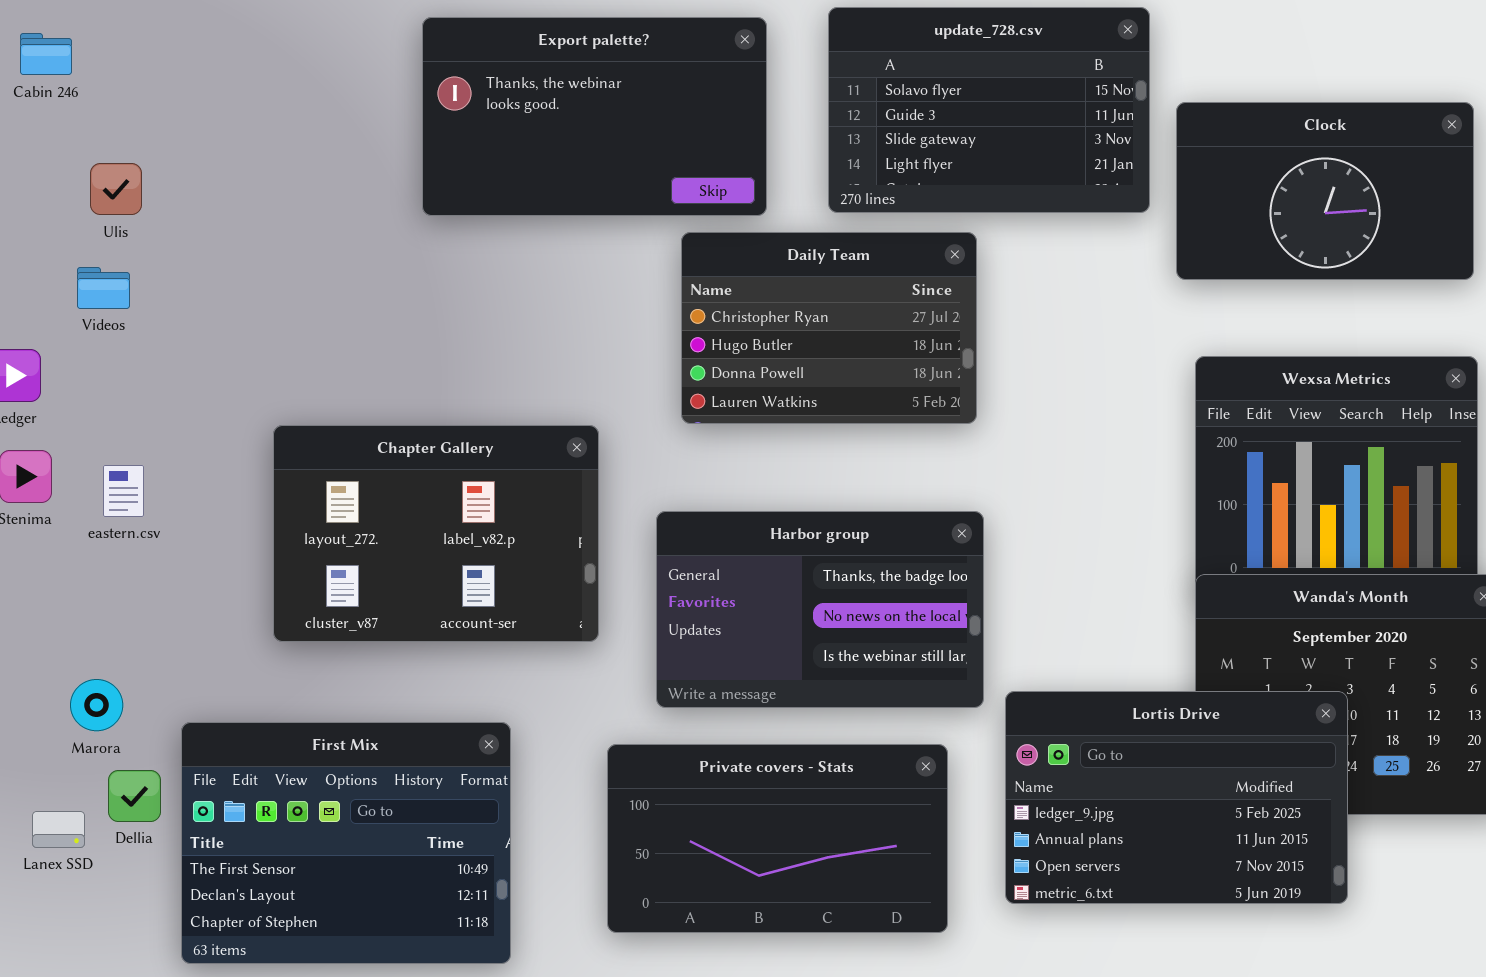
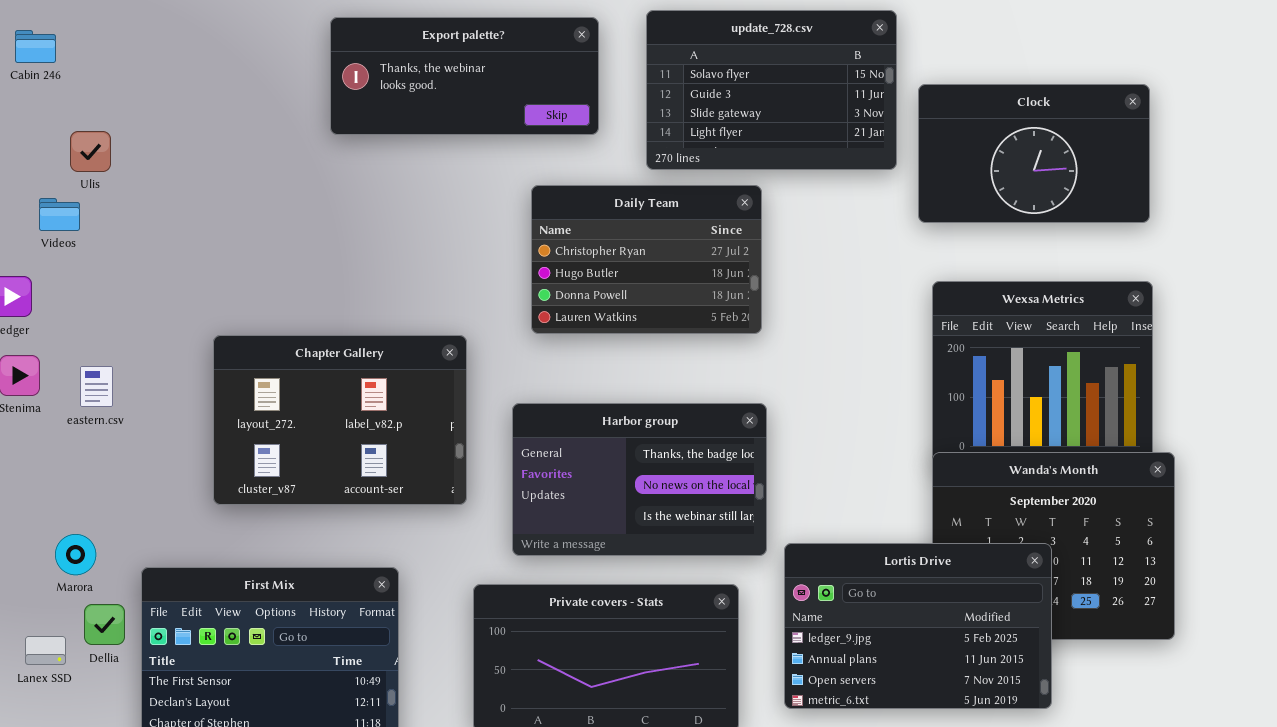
Export palette?: [422,17,767,216] -> [330,17,599,135], resized
Videos: [77,267,130,309] -> [39,198,80,231], moved

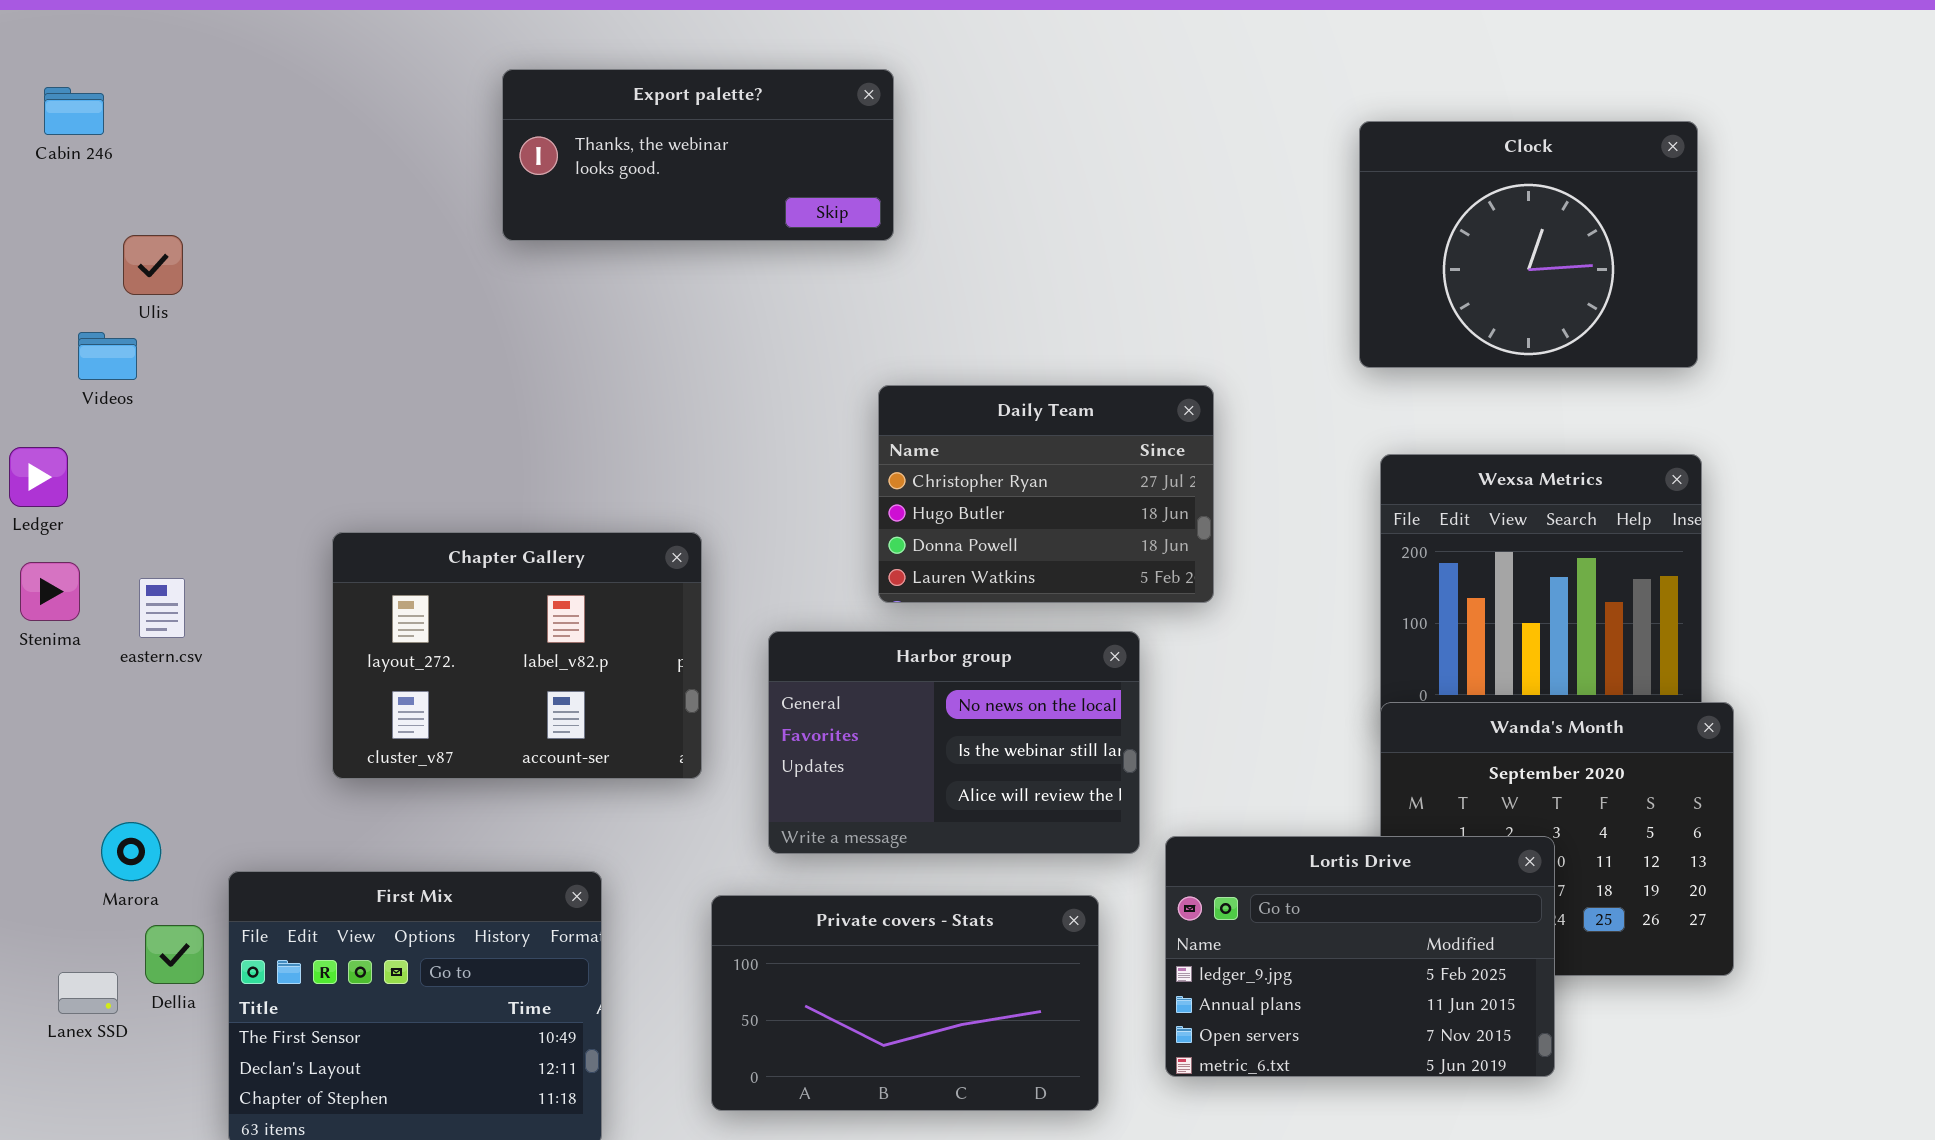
update_728.csv: [646,10,897,170] -> none, closed
Clock: [918,84,1150,223] -> [1359,121,1698,368], resized
Daily Team: [531,185,762,334] -> [878,385,1214,603], moved
Harbor group: [512,403,767,556] -> [768,631,1140,854], scrolled down 1 row

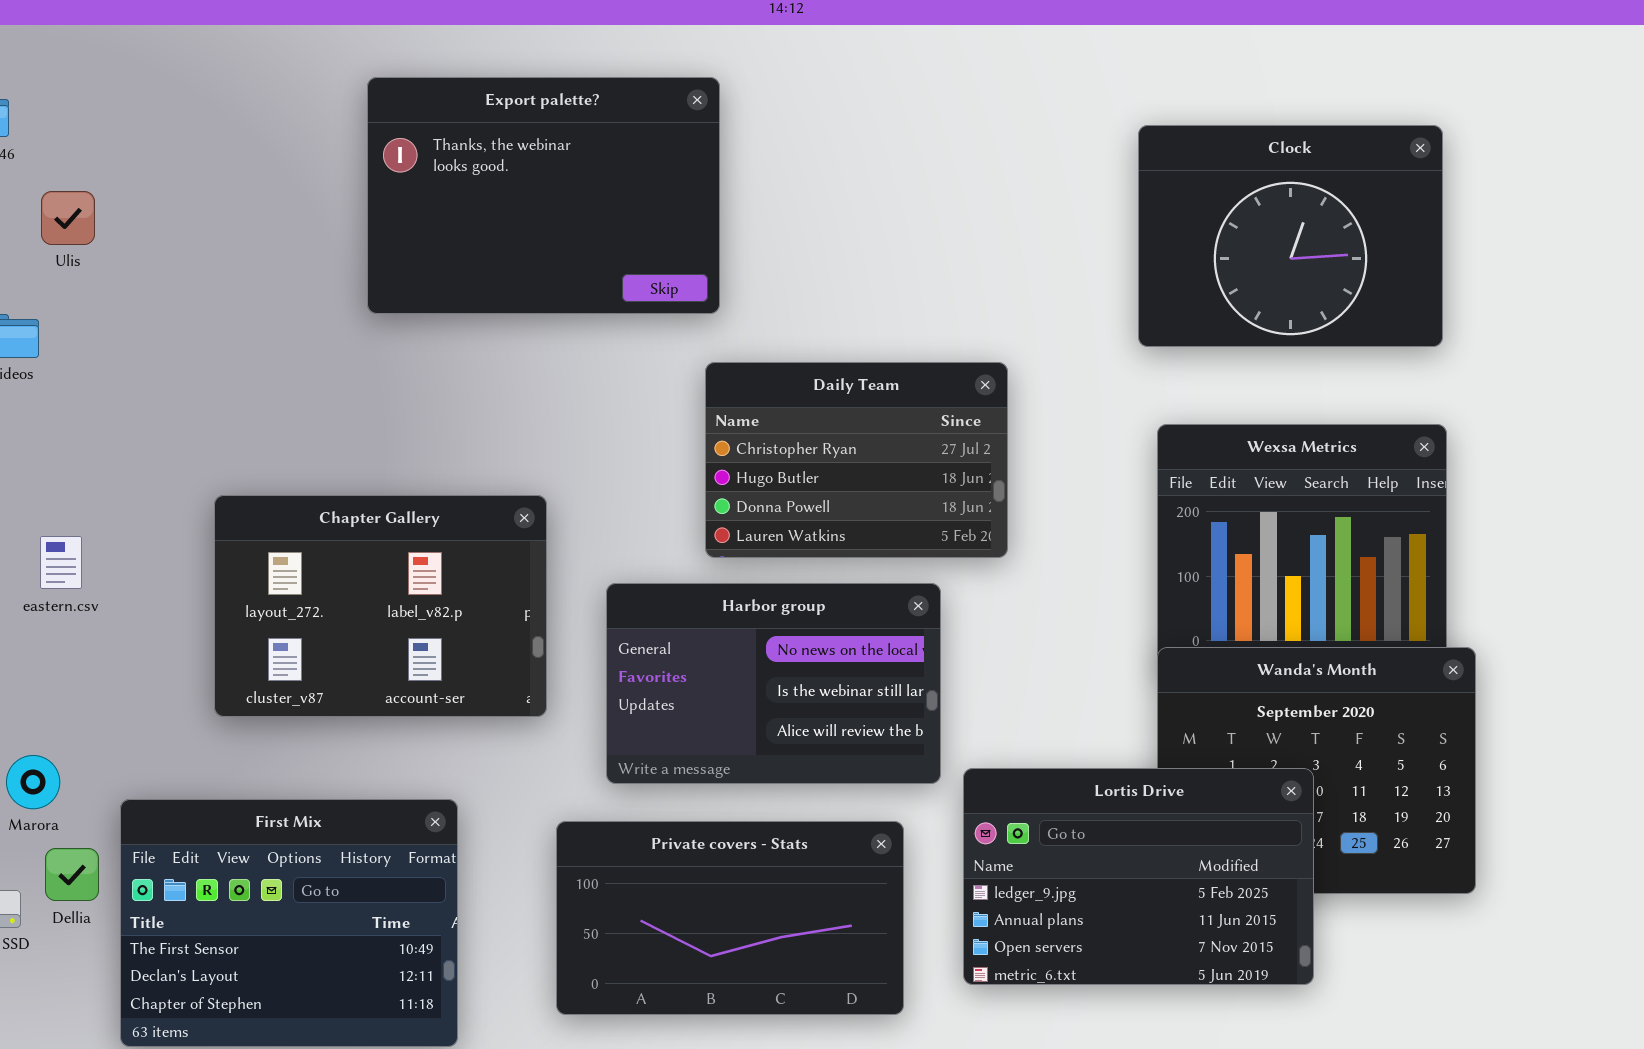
Export palette?: [502,69,894,241] -> [367,77,720,314], resized
Ulis: [123,235,183,295] -> [41,191,95,245], moved

